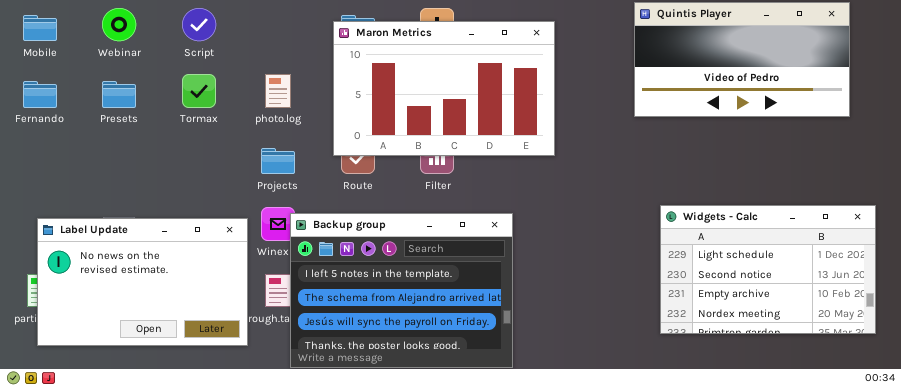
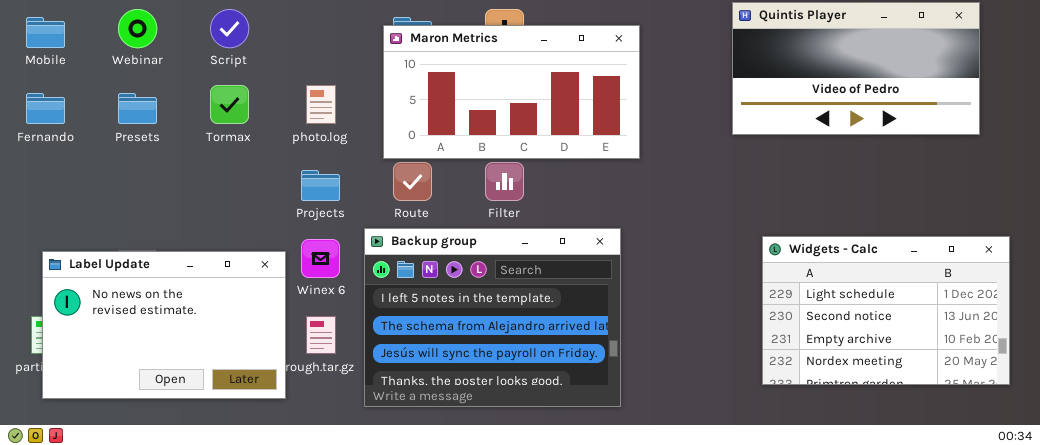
Maron Metrics: [333,21,555,156] -> [383,25,640,159], resized
Backup group: [290,213,513,368] -> [364,228,621,407], moved

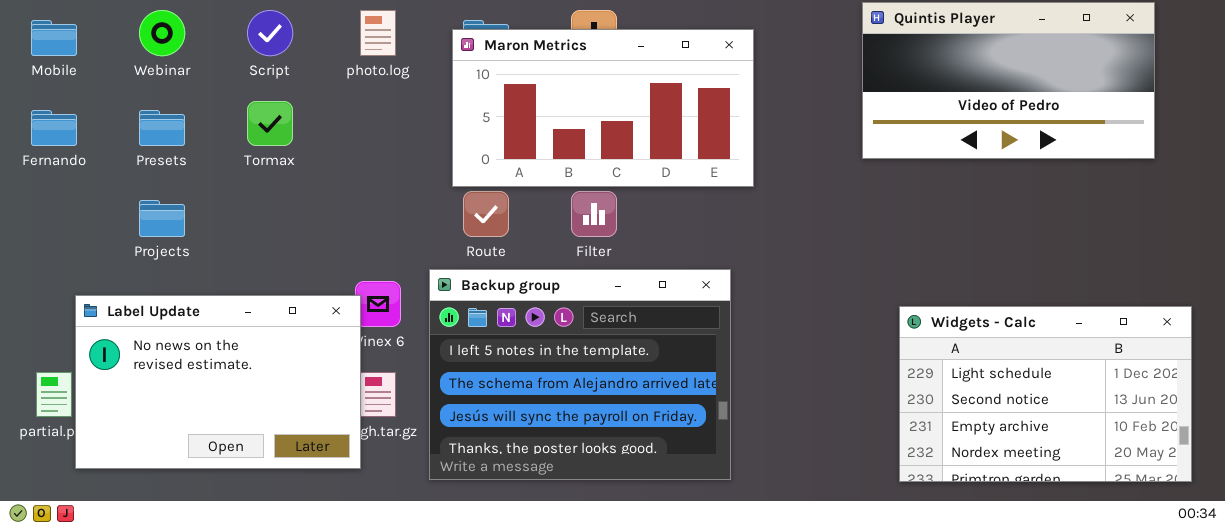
photo.log: [306,85,336,124] -> [360,10,396,56], moved
Projects: [301,170,340,201] -> [139,200,185,237], moved
Widgets - Calc: [762,236,1010,385] -> [899,306,1192,482], moved
Label Update: [42,251,286,399] -> [75,295,361,469], moved

